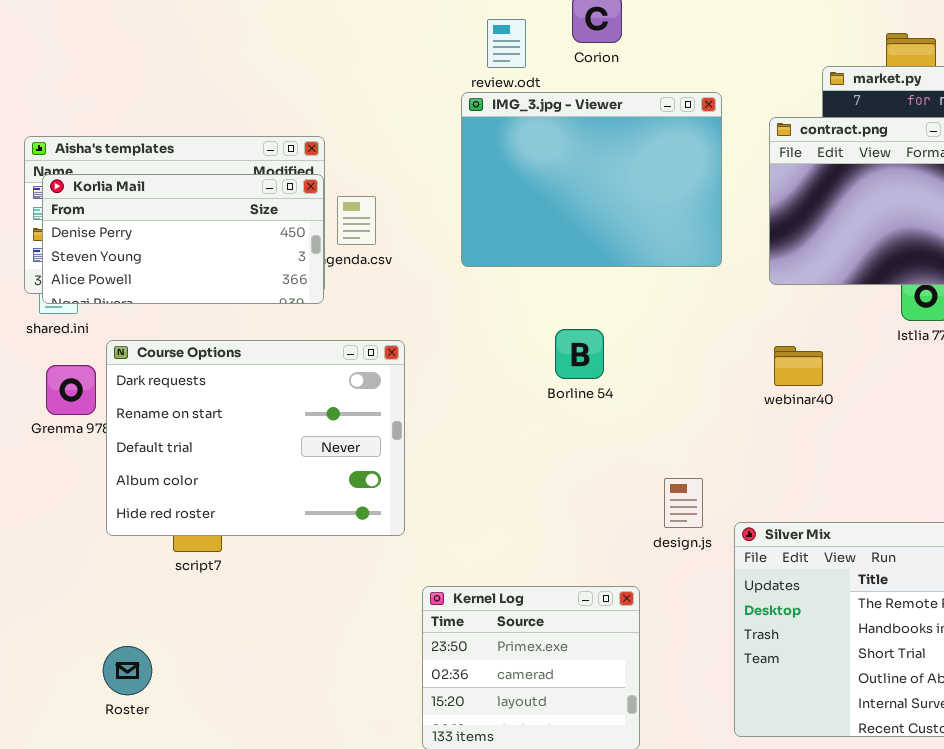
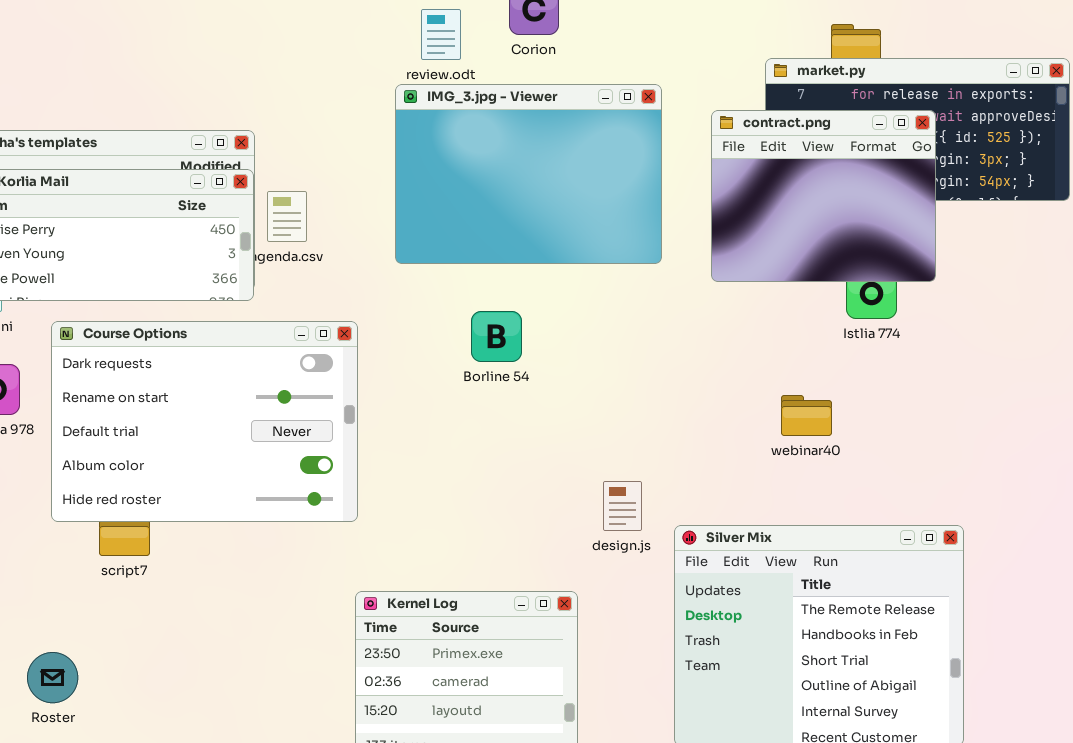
Borline 54: [555,329,604,379] -> [471,311,522,362], moved
Course Options: [106,340,405,536] -> [51,321,358,522], moved
webinar40: [774,346,823,386] -> [781,395,832,436], moved

